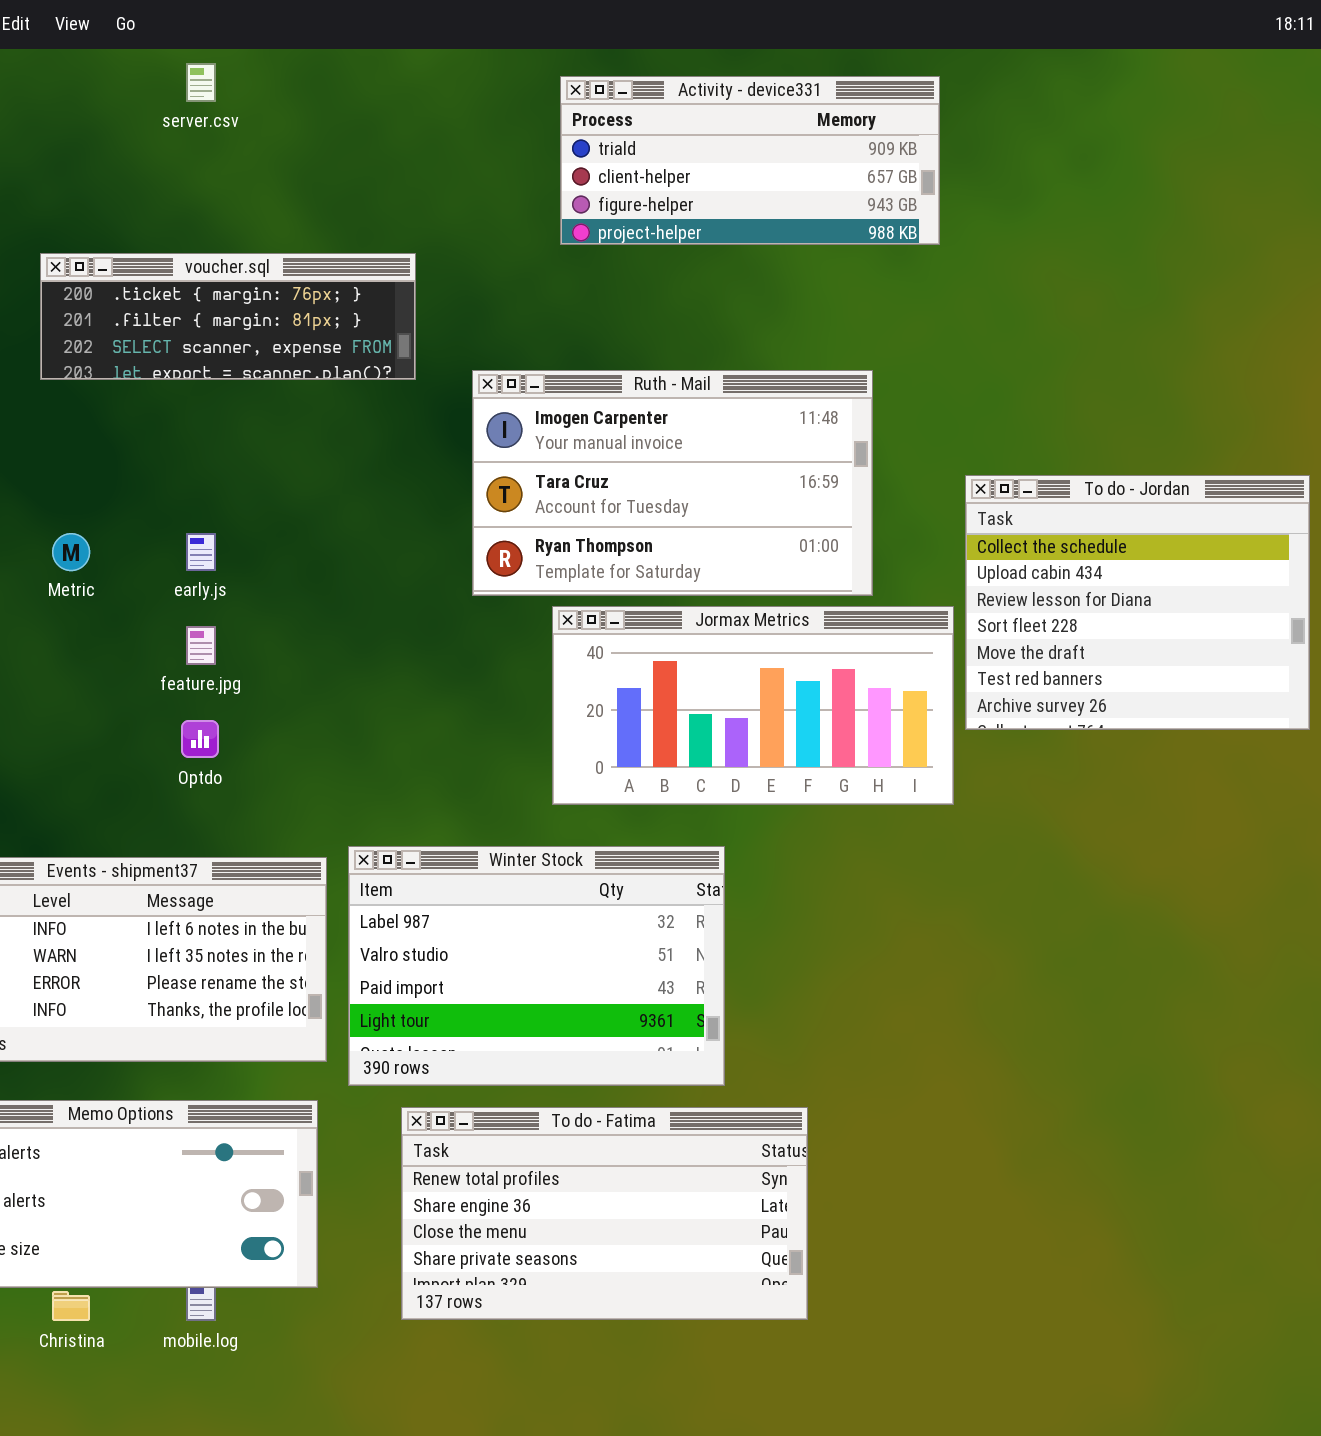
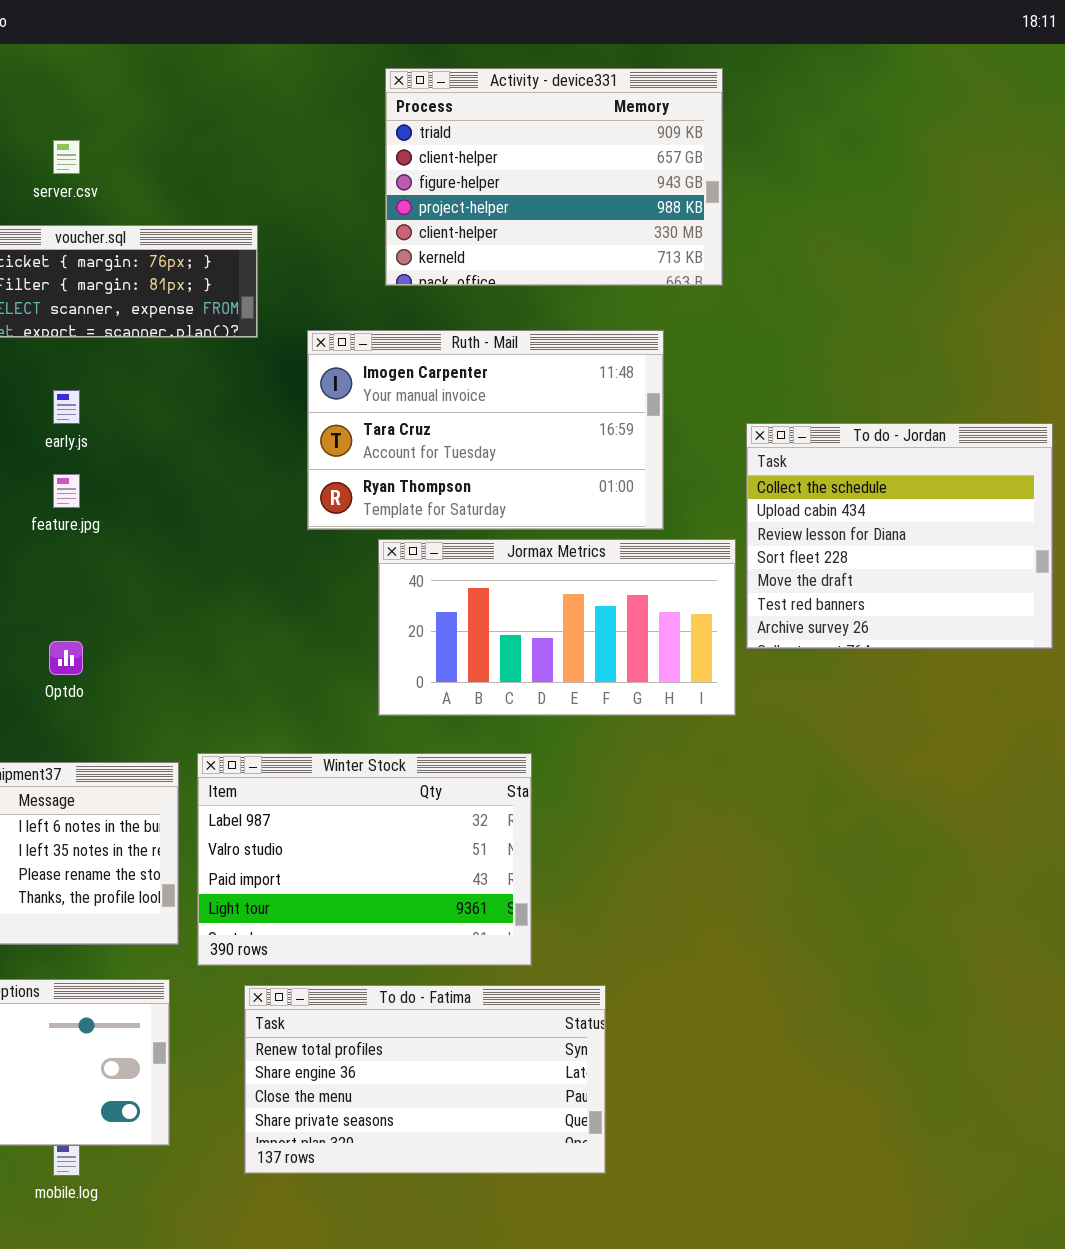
server.csv: [186,63,216,102] -> [53,140,80,174], moved
Activity - device331: [560,76,940,245] -> [385,68,723,286], resized
early.js: [186,533,216,571] -> [53,390,80,424], moved
feature.jpg: [186,626,216,665] -> [53,474,80,508], moved

